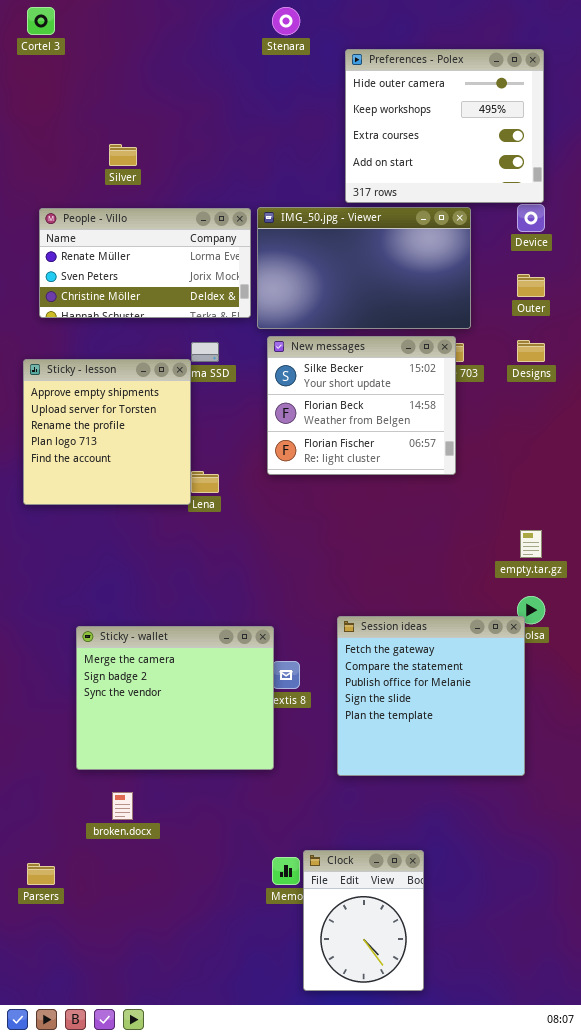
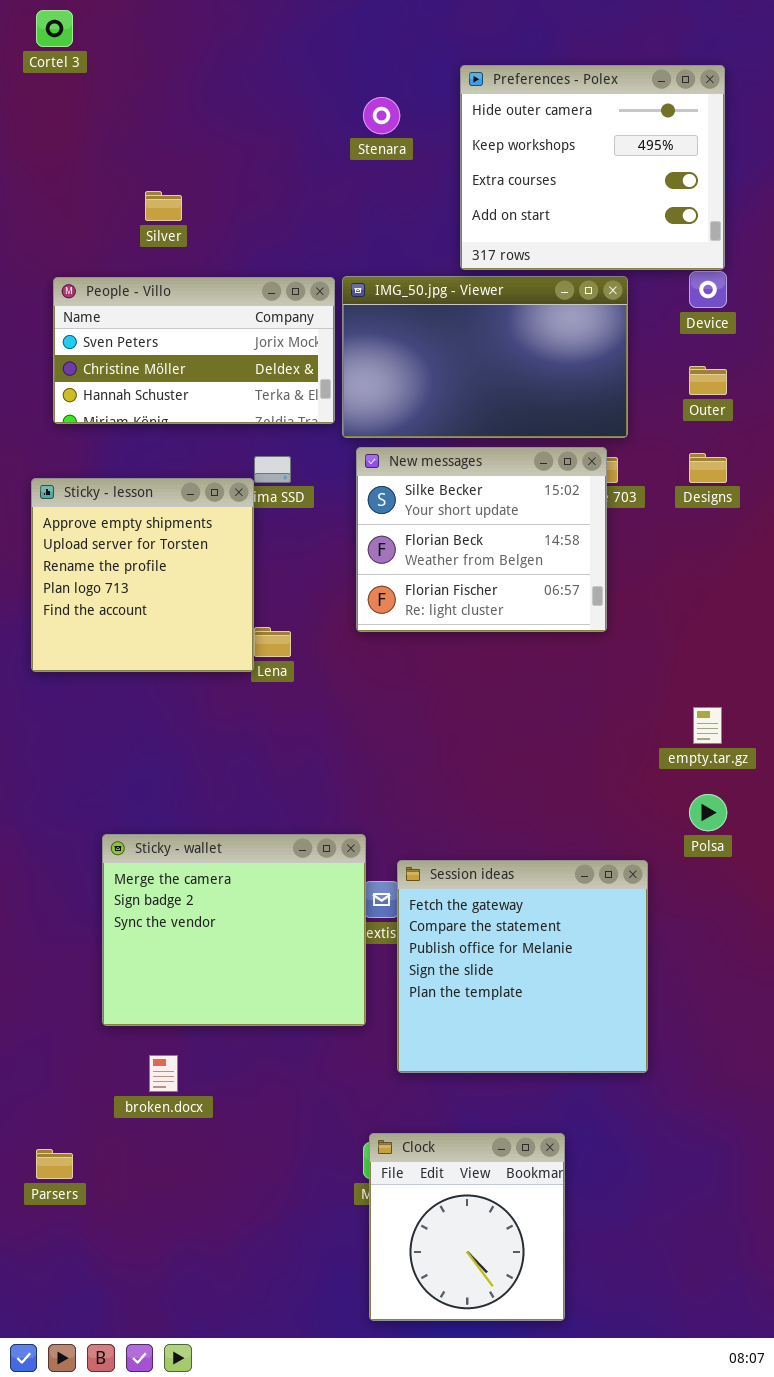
Stenara: [272,7,300,35] -> [363,97,400,134], moved
People - Villo: [39,208,251,318] -> [53,277,335,424], scrolled down 1 row
Session ideas: [337,616,525,776] -> [397,860,648,1073], moved
Clock: [303,850,424,991] -> [369,1133,565,1321], resized

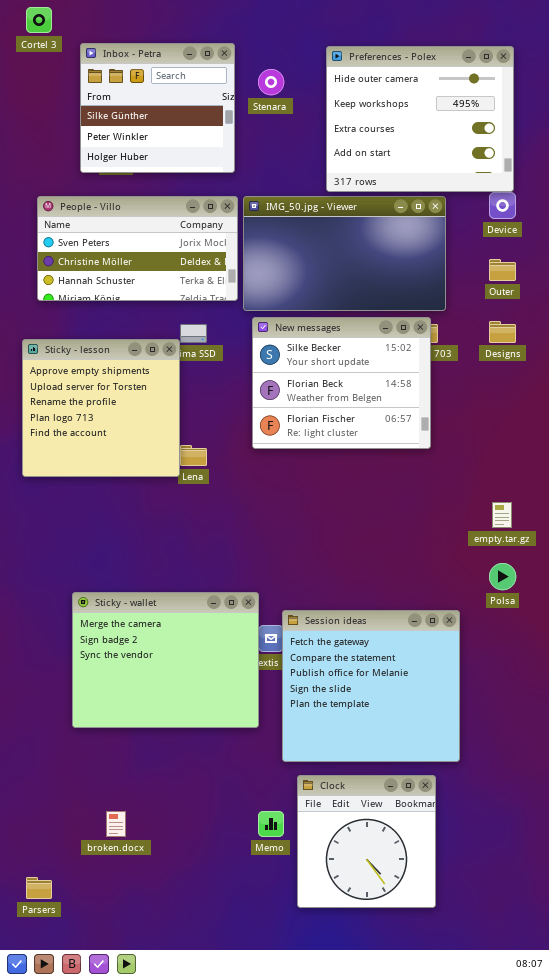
Inbox - Petra: none -> [80,43,235,173], opened
broken.docx: [149,1055,178,1092] -> [106,811,126,837], moved
Clock: [369,1133,565,1321] -> [297,775,436,908], moved
Parsers: [36,1149,73,1179] -> [26,877,52,899], moved

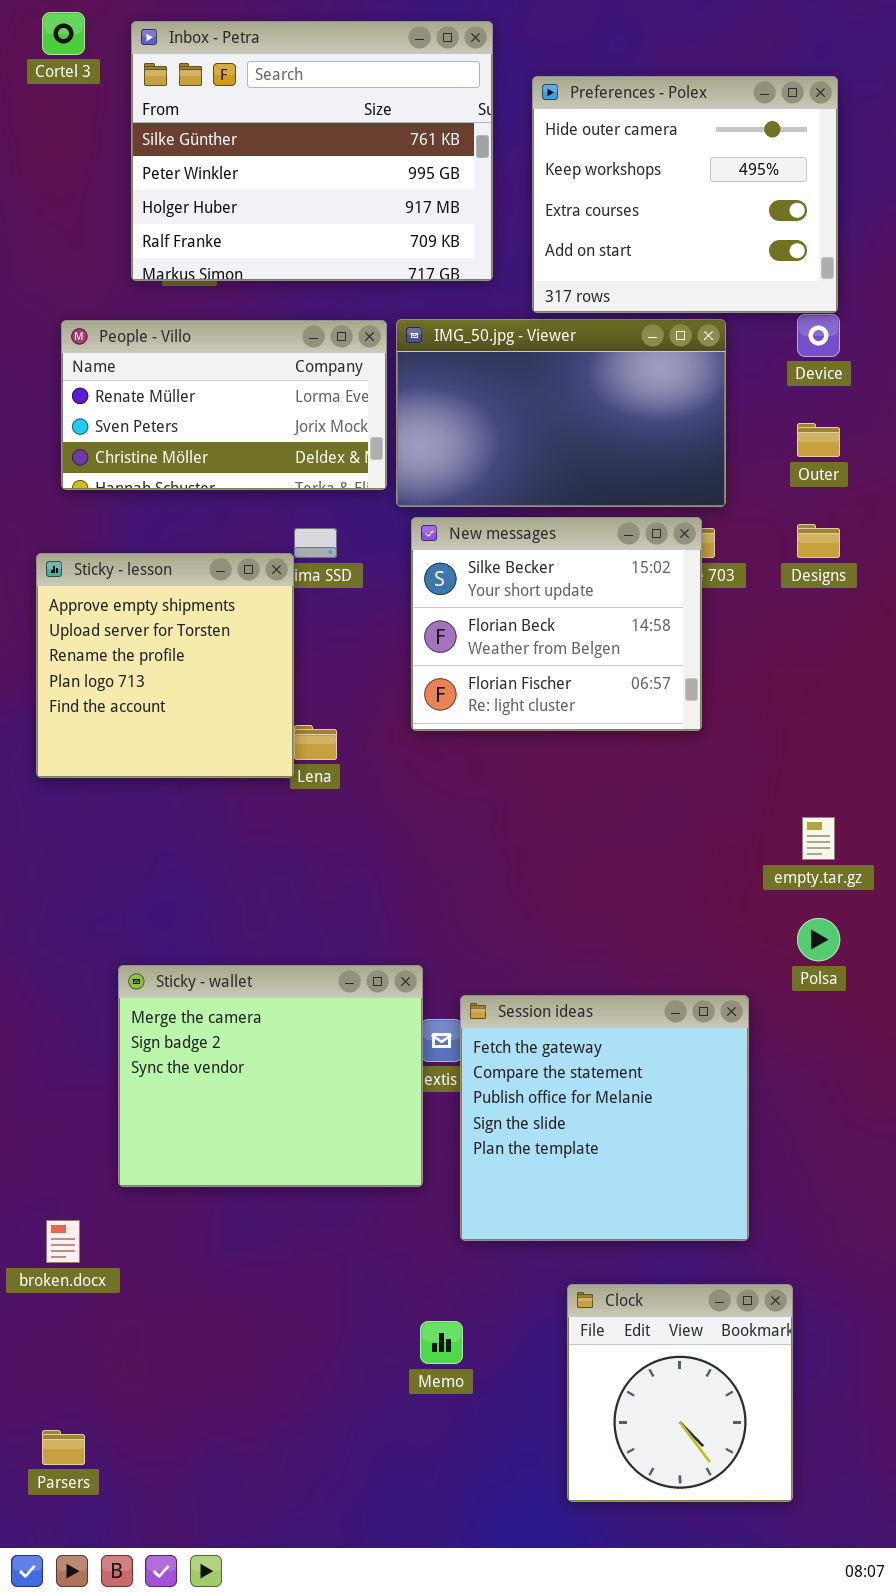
Inbox - Petra: [80,43,235,173] -> [131,21,493,281], resized
People - Villo: [37,196,238,301] -> [61,320,387,490], scrolled up 1 row
Clock: [297,775,436,908] -> [567,1284,793,1502], moved
broken.docx: [106,811,126,837] -> [46,1220,80,1263], moved

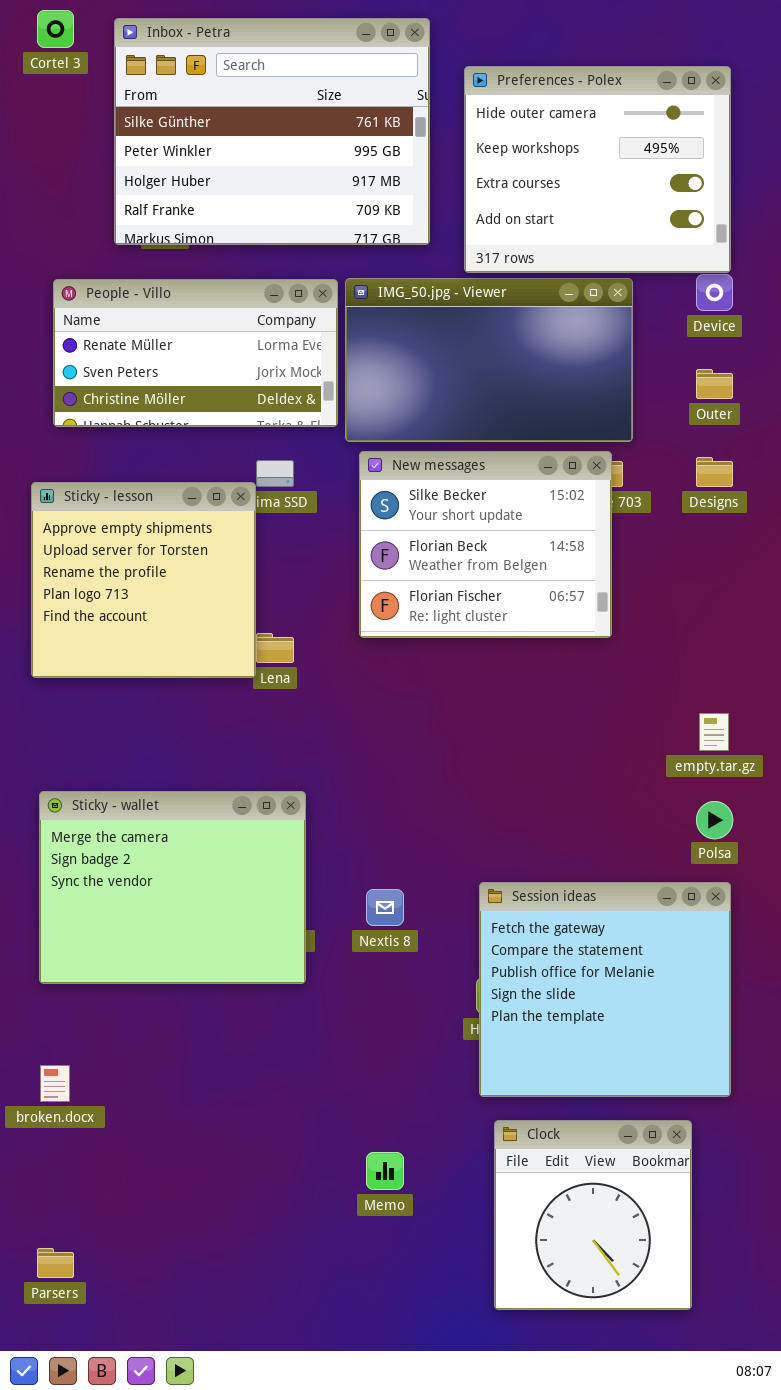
Sticky - wallet: [118,965,423,1187] -> [39,791,306,984], moved
Session ideas: [460,995,749,1241] -> [479,882,731,1097], moved

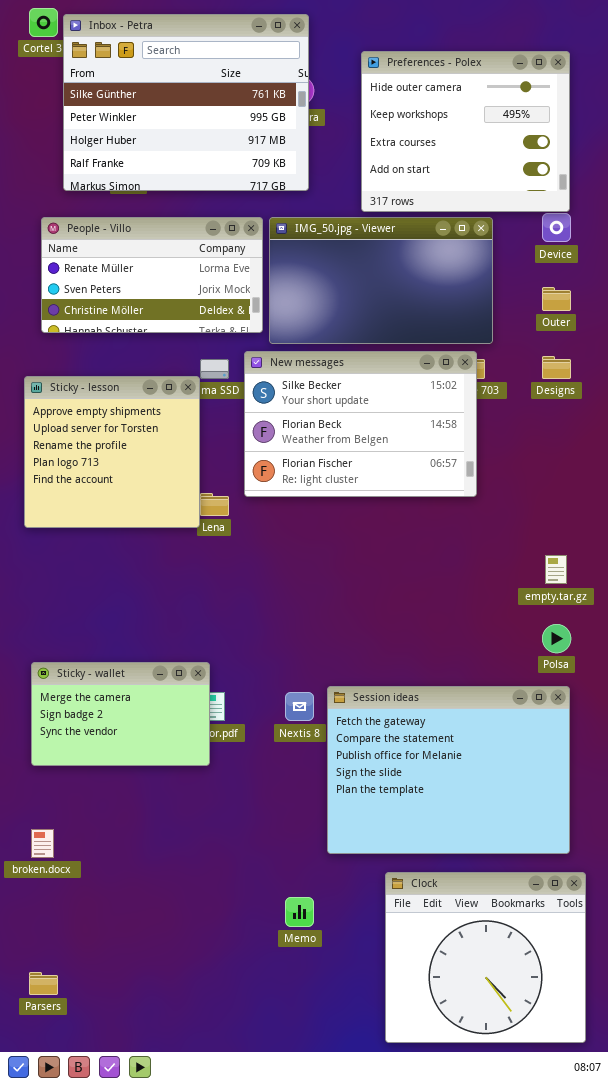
Inbox - Petra: [114,18,430,245] -> [63,14,309,191], moved
New messages: [359,451,612,638] -> [244,351,477,497], resized
Sticky - wallet: [39,791,306,984] -> [31,662,210,766], resized
Session ideas: [479,882,731,1097] -> [327,686,570,854], resized
Clock: [494,1120,692,1310] -> [385,872,586,1043], resized

